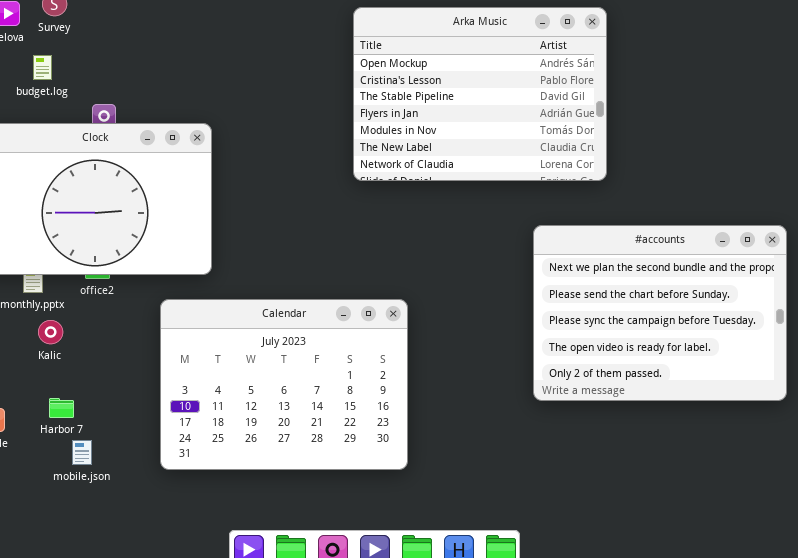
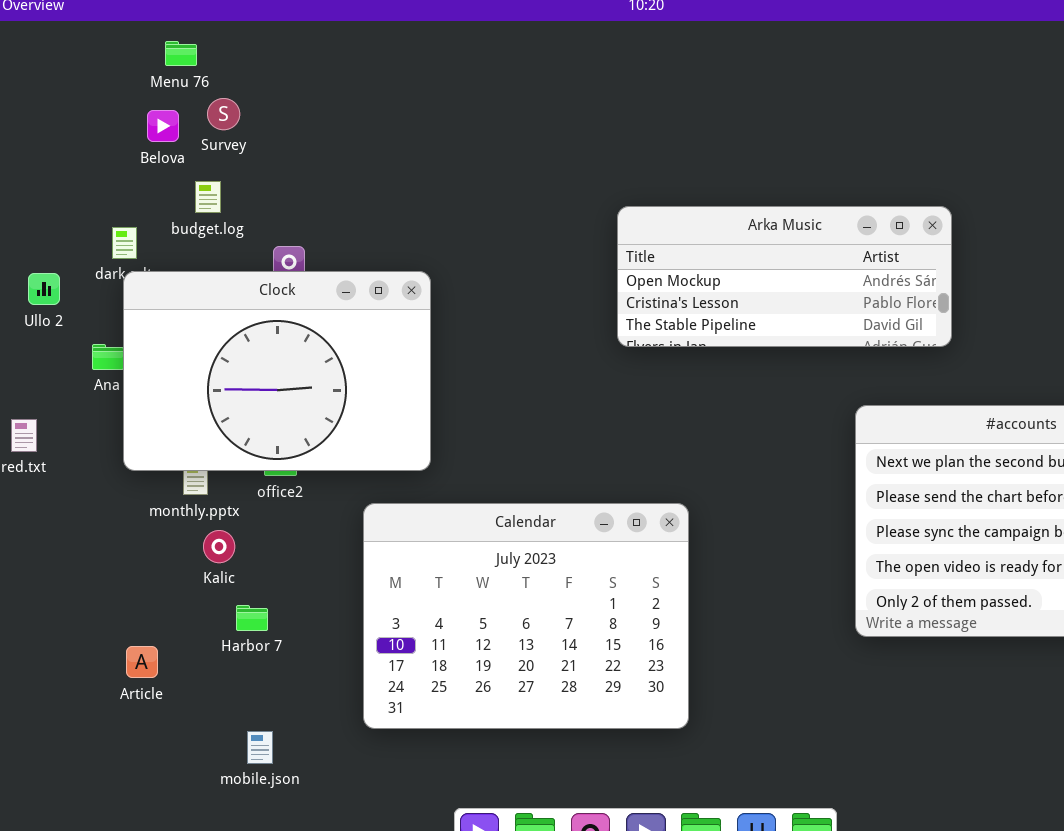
Arka Music: [353,7,607,181] -> [617,206,952,347], resized
Harbor 7: [49,398,74,418] -> [236,605,268,631], moved
mobile.json: [72,440,92,465] -> [247,731,273,764], moved

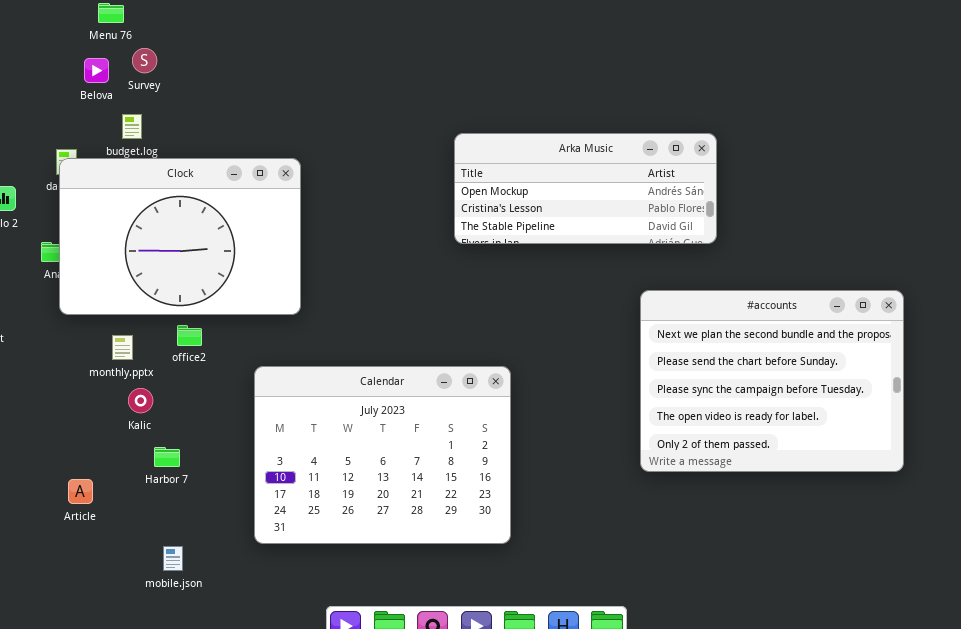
Clock: [123,271,431,471] -> [59,158,301,315], moved

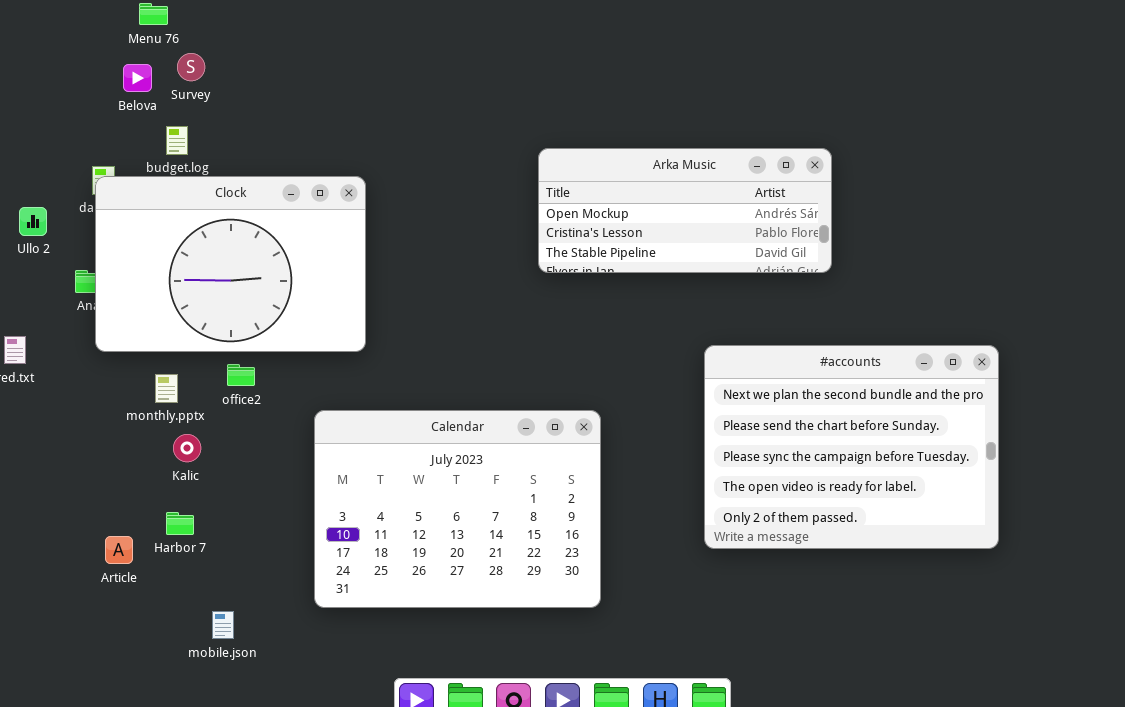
#accounts: [640,290,904,472] -> [704,345,999,549], moved
Harbor 7: [154,447,180,467] -> [166,512,194,535], moved

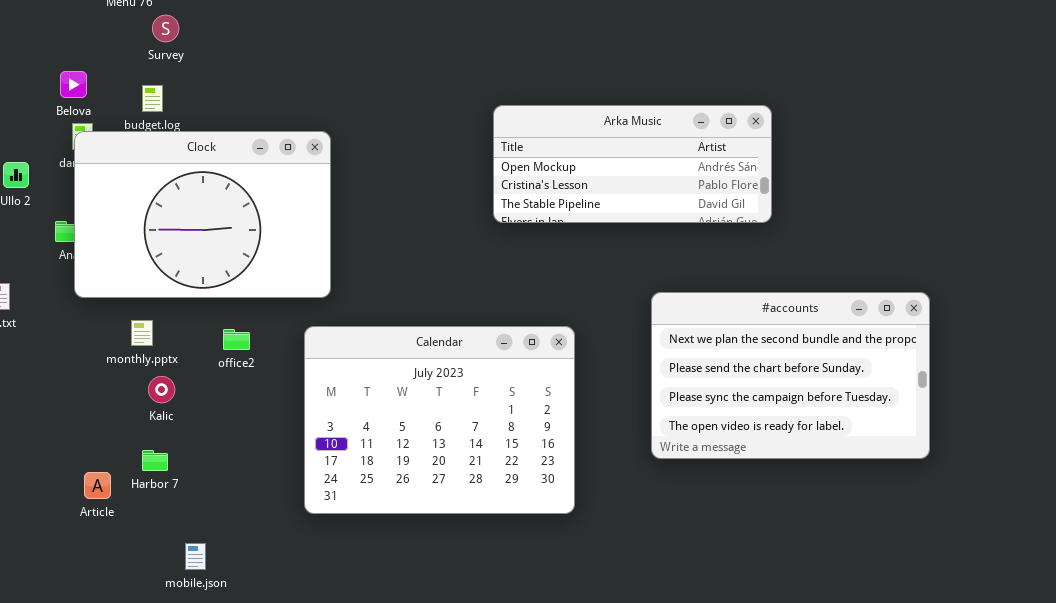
Belova: [123,64,152,92] -> [60,71,87,98], moved
#accounts: [704,345,999,549] -> [651,292,930,459], resized
office2: [227,364,255,386] -> [223,329,250,350], moved
Calendar: [314,410,601,608] -> [304,326,575,514], moved

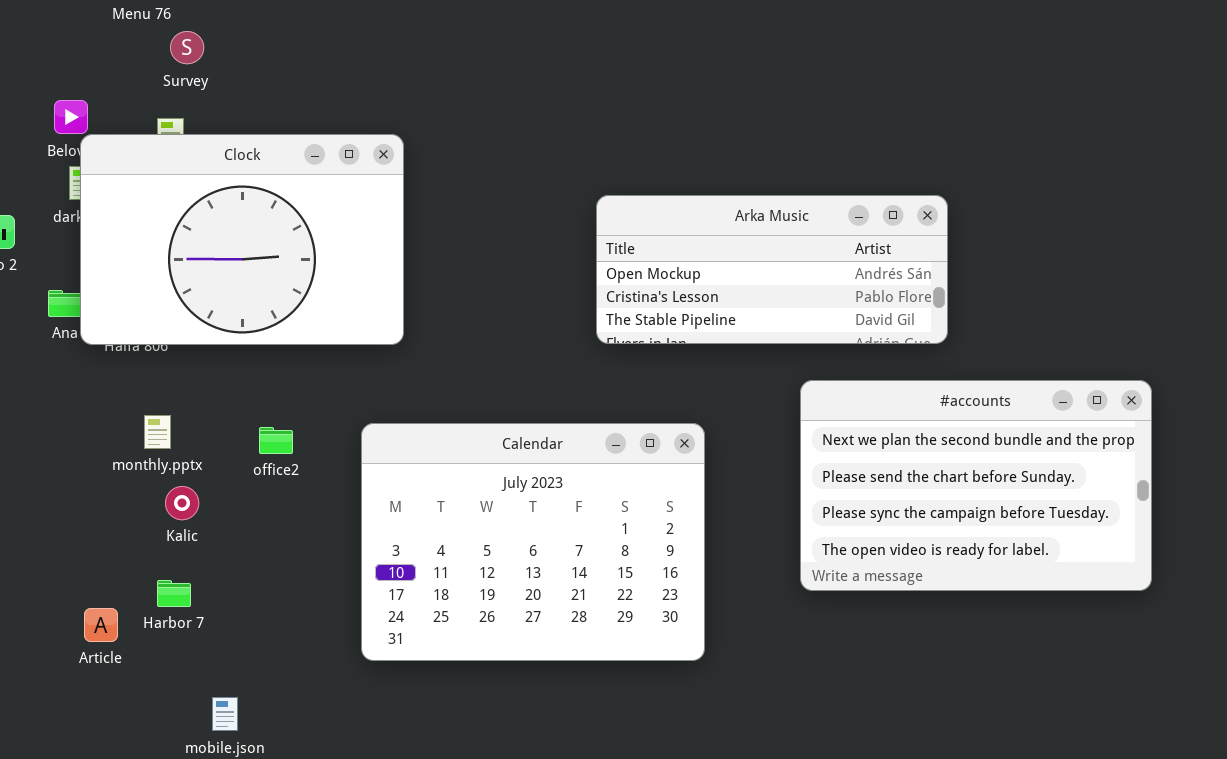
Arka Music: [493,105,772,223] -> [596,195,948,344], moved
Clock: [74,131,331,298] -> [80,134,404,345], moved

